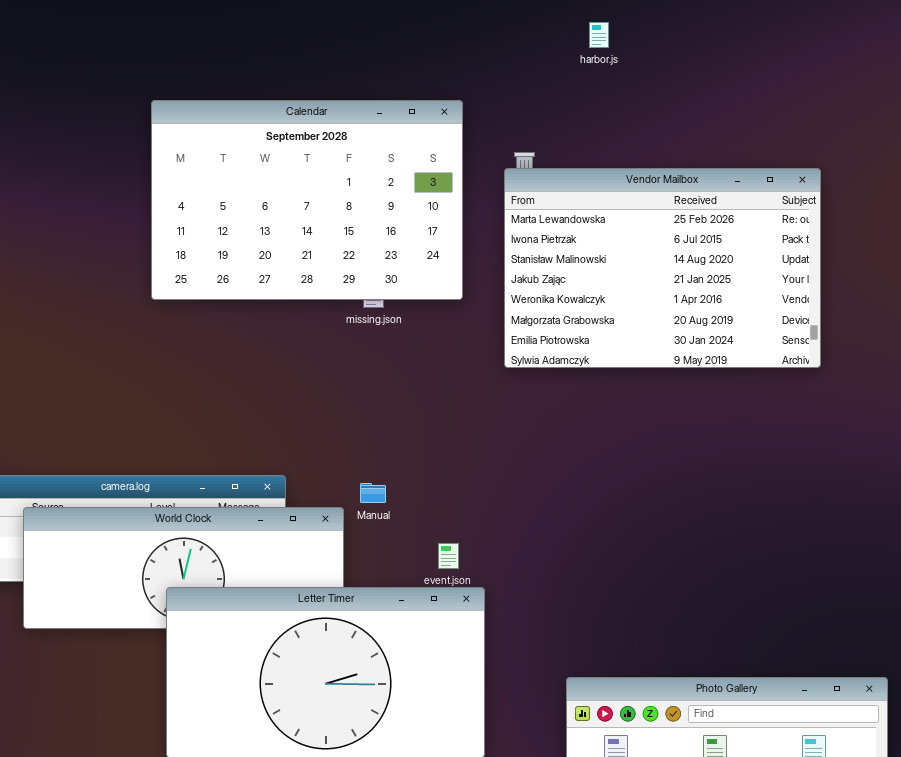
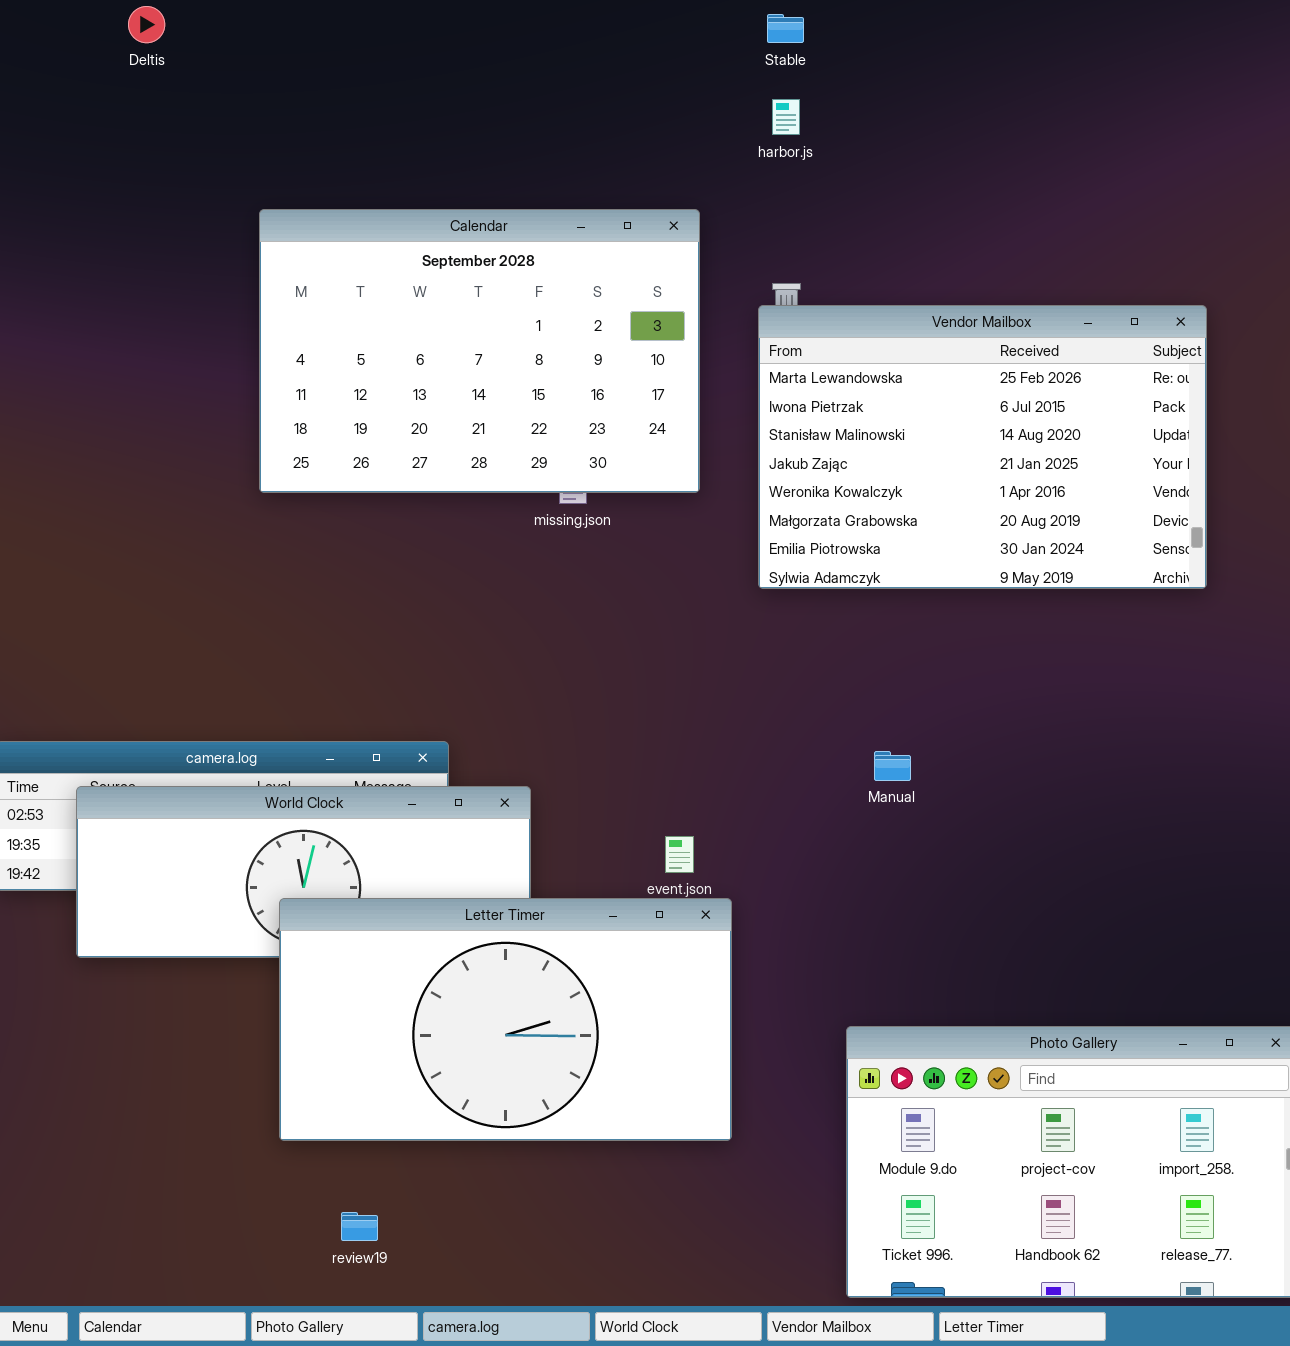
harbor.js: [589,22,609,48] -> [772,99,800,135], moved
Manual: [360,483,386,503] -> [874,751,911,781], moved

